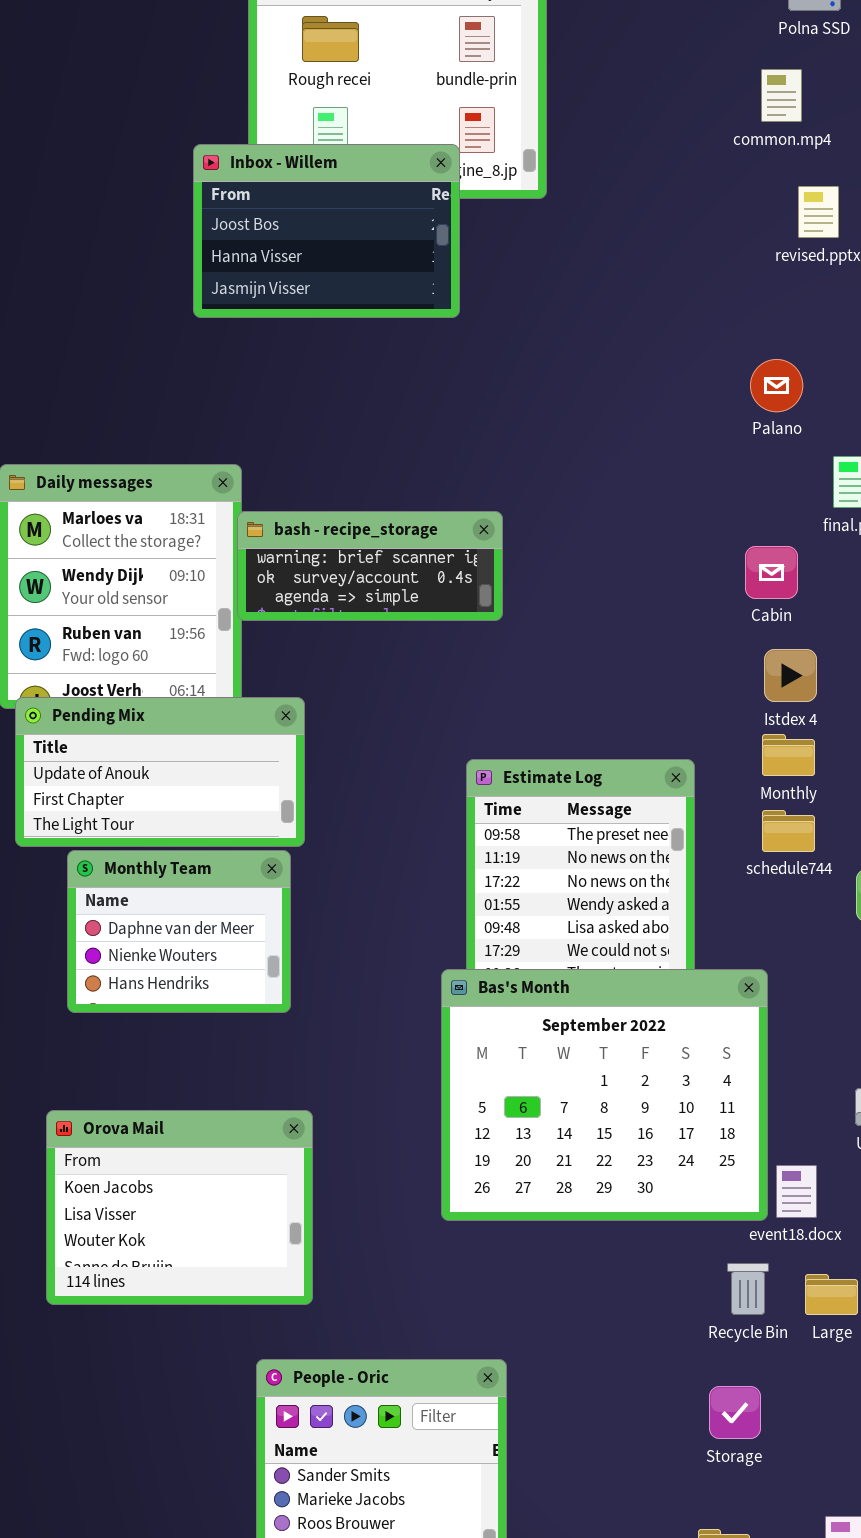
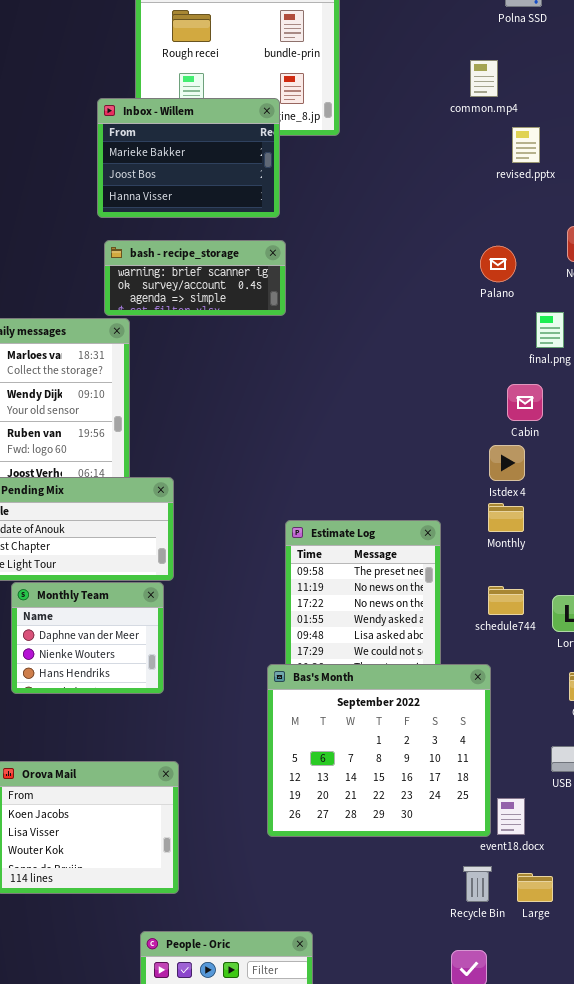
common.mp4: [761,69,802,122] -> [470,60,498,97], moved
Inbox - Willem: [193,144,460,318] -> [97,98,280,218], scrolled up 1 row
bash - recipe_storage: [237,511,503,621] -> [104,240,286,316], moved
Cabin: [745,546,798,599] -> [507,384,543,421], moved
schedule744: [762,810,815,852] -> [488,586,524,615], moved

